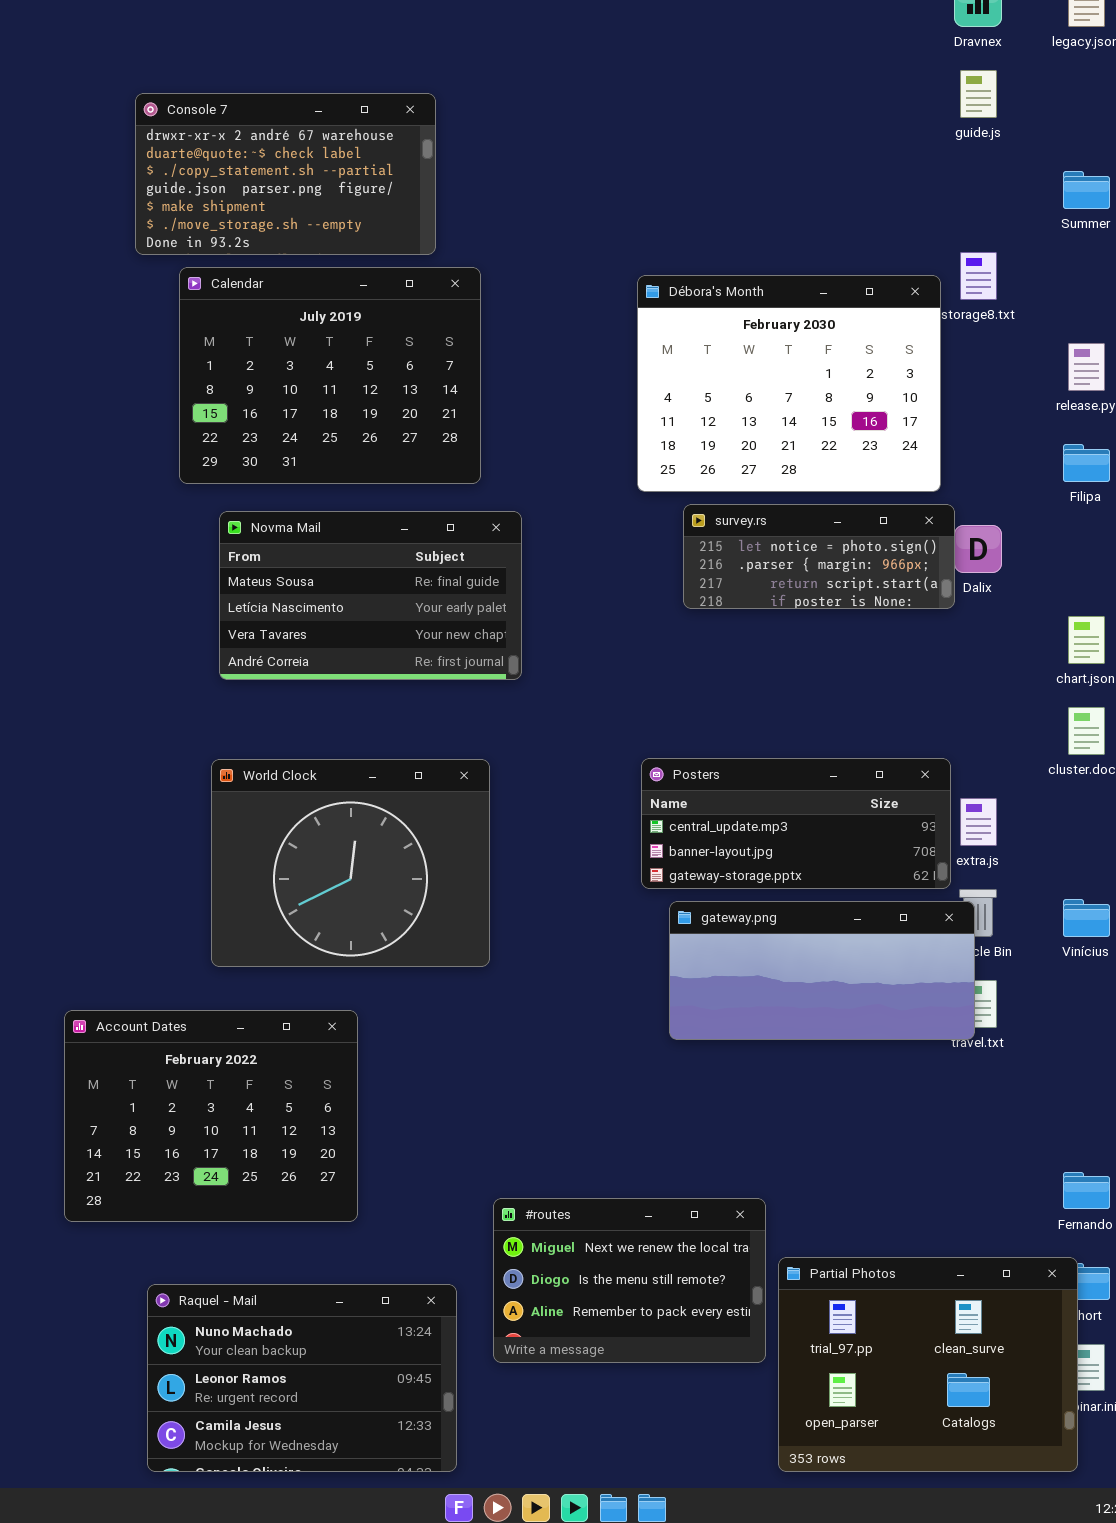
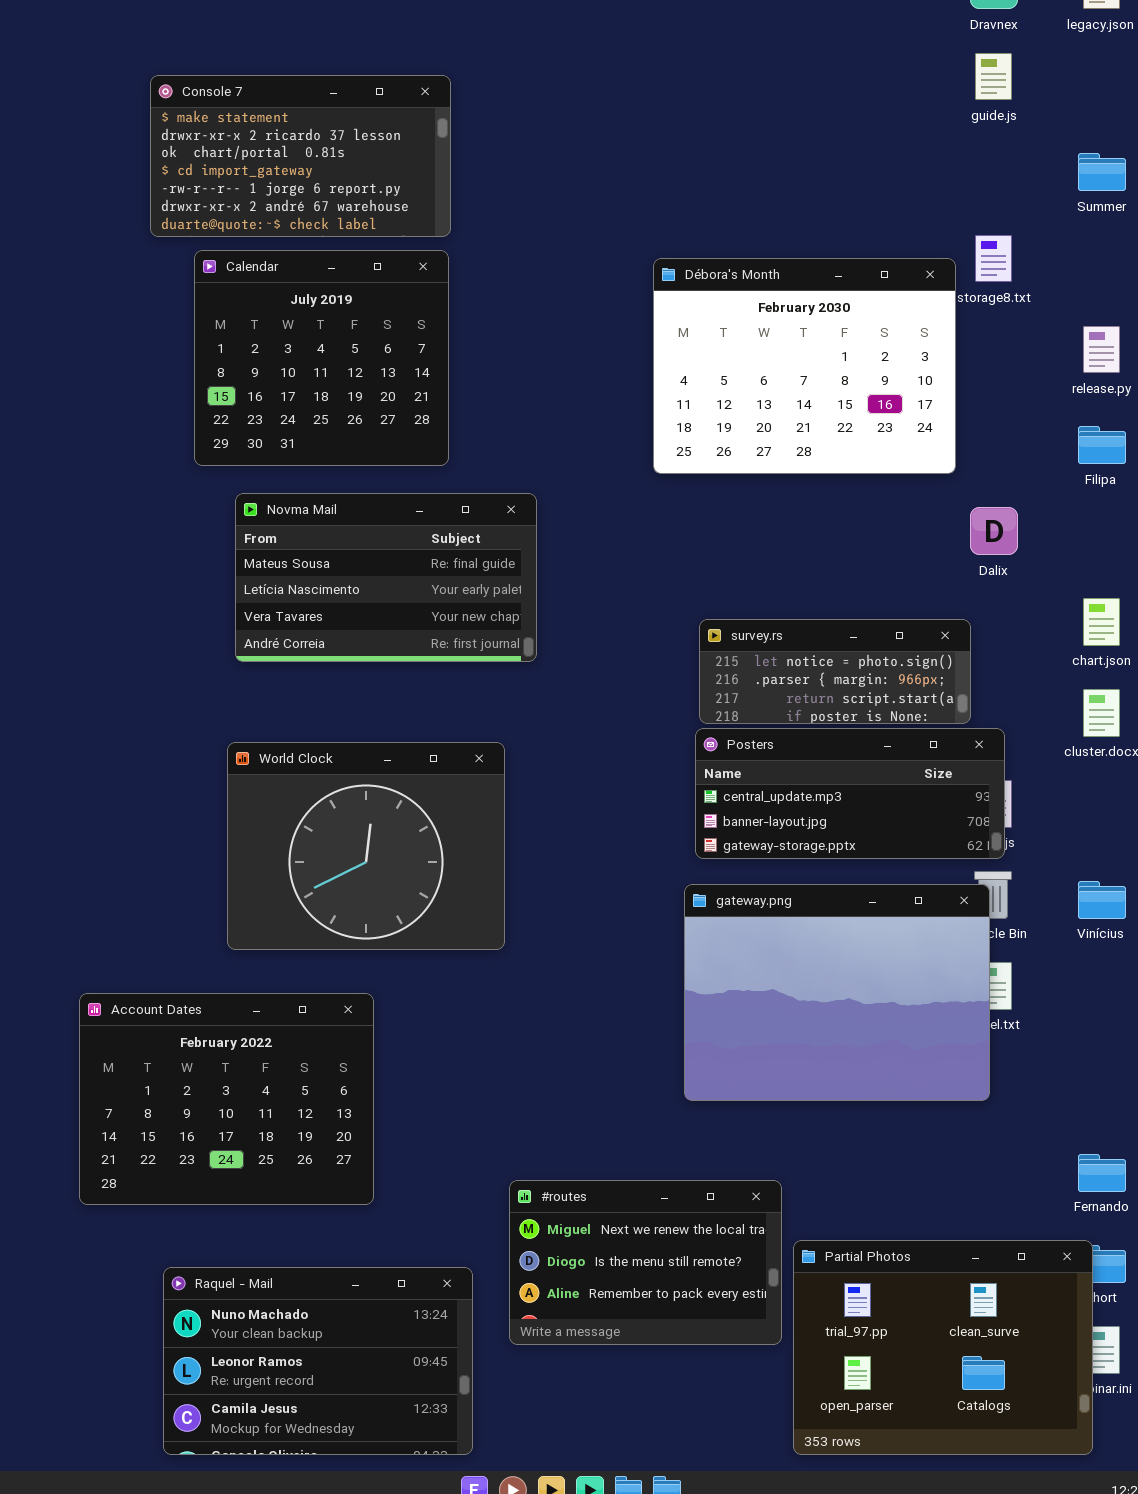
Console 7: [135,93,436,255] -> [150,75,451,237], scrolled up 5 rows
Calendar: [179,267,481,484] -> [194,250,449,466], resized
survey.rs: [683,504,955,609] -> [699,619,971,724], moved
Posters: [641,758,951,889] -> [695,728,1005,859], moved
gateway.png: [669,901,975,1040] -> [684,884,990,1101], resized

